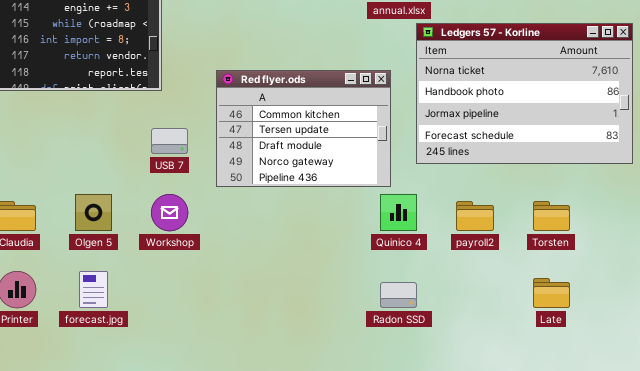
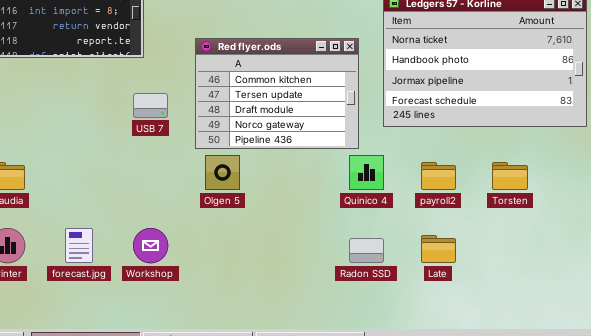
Olgen 5: [75,194,112,231] -> [205,155,240,190], moved
Workshop: [151,194,188,231] -> [133,228,168,263], moved
Late: [533,278,570,308] -> [421,235,456,263], moved

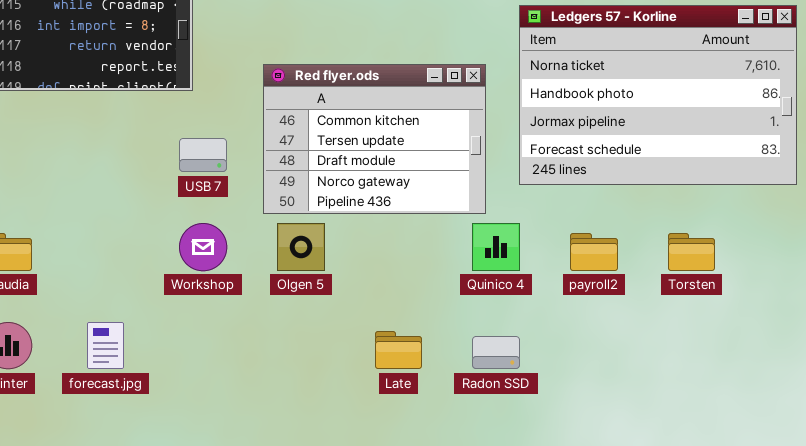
Workshop: [133,228,168,263] -> [179,223,227,271], moved
Late: [421,235,456,263] -> [375,331,422,369], moved

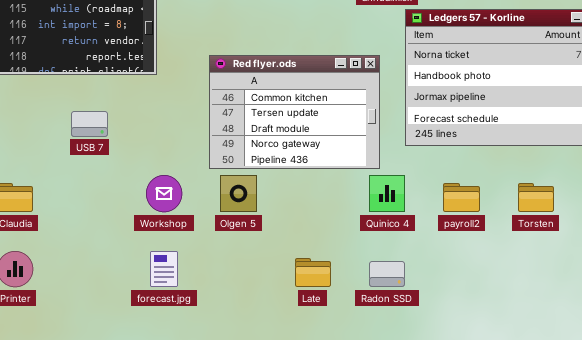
USB 7: [179,138,227,172] -> [71,111,108,137], moved
forecast.jpg: [87,322,124,369] -> [150,251,178,287], moved

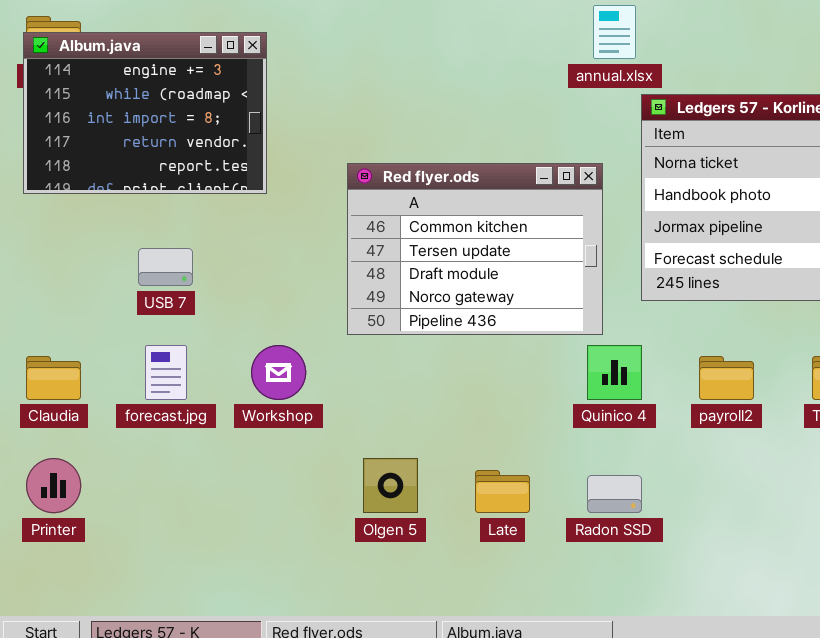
Olgen 5: [220,175,257,212] -> [363,458,418,513], moved
forecast.jpg: [150,251,178,287] -> [145,345,187,400], moved

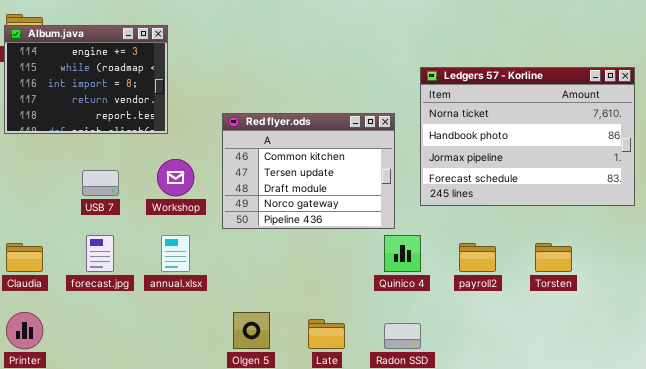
annual.xlsx: [593,5,636,59] -> [161,235,190,272], moved
Workshop: [251,345,306,400] -> [157,159,194,196], moved

